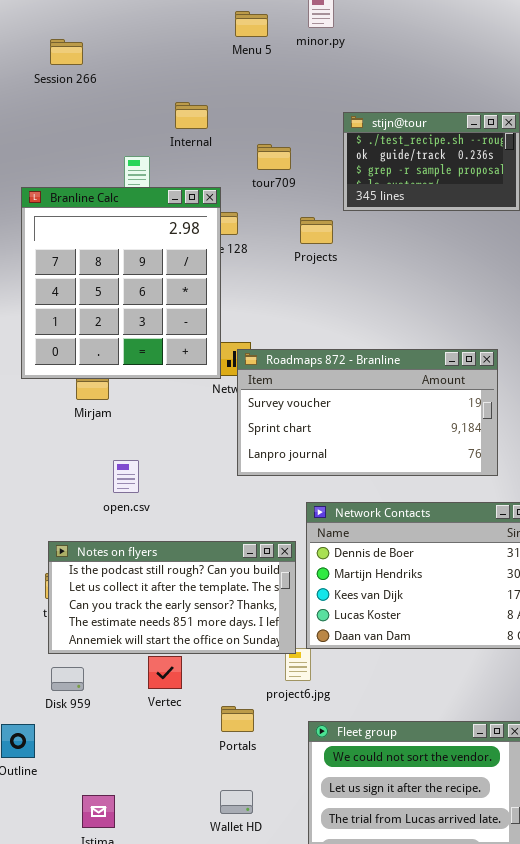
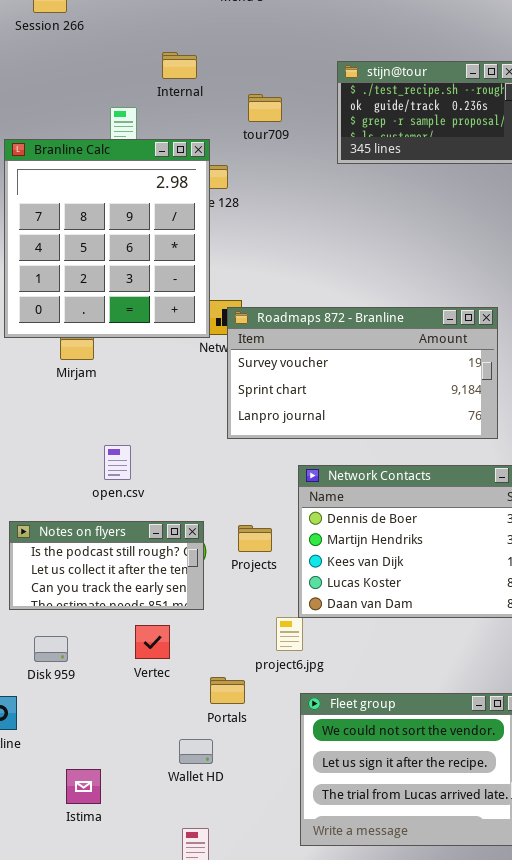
Projects: [300,217,333,244] -> [238,525,272,552], moved
open.csv: [113,460,139,493] -> [104,445,131,480], moved
Notes on flyers: [48,541,296,654] -> [9,521,204,610], moved, resized
Wallet HD: [220,790,253,814] -> [179,739,213,764], moved

